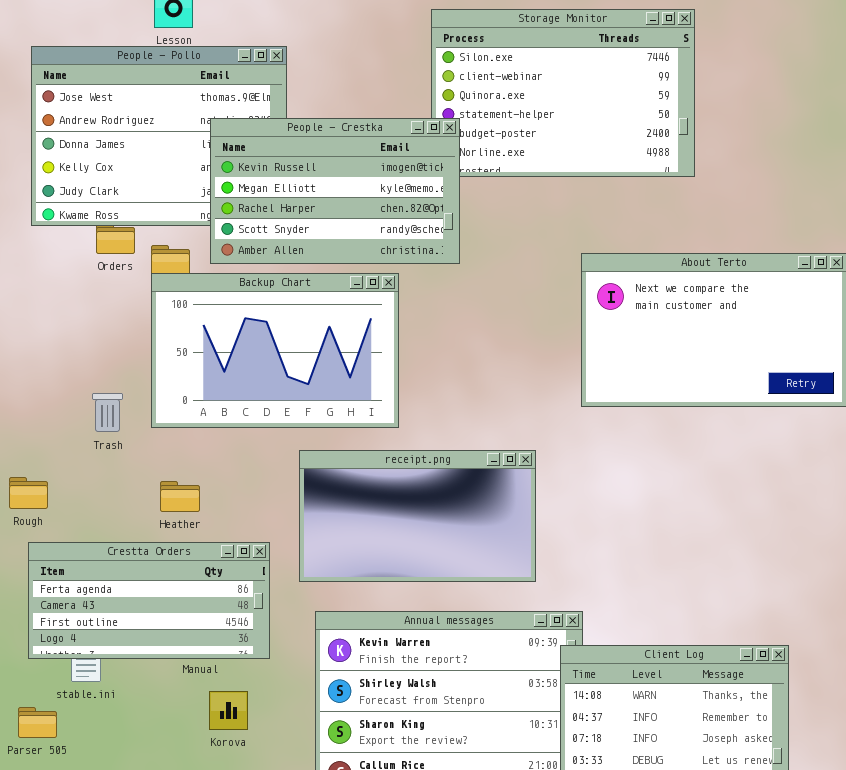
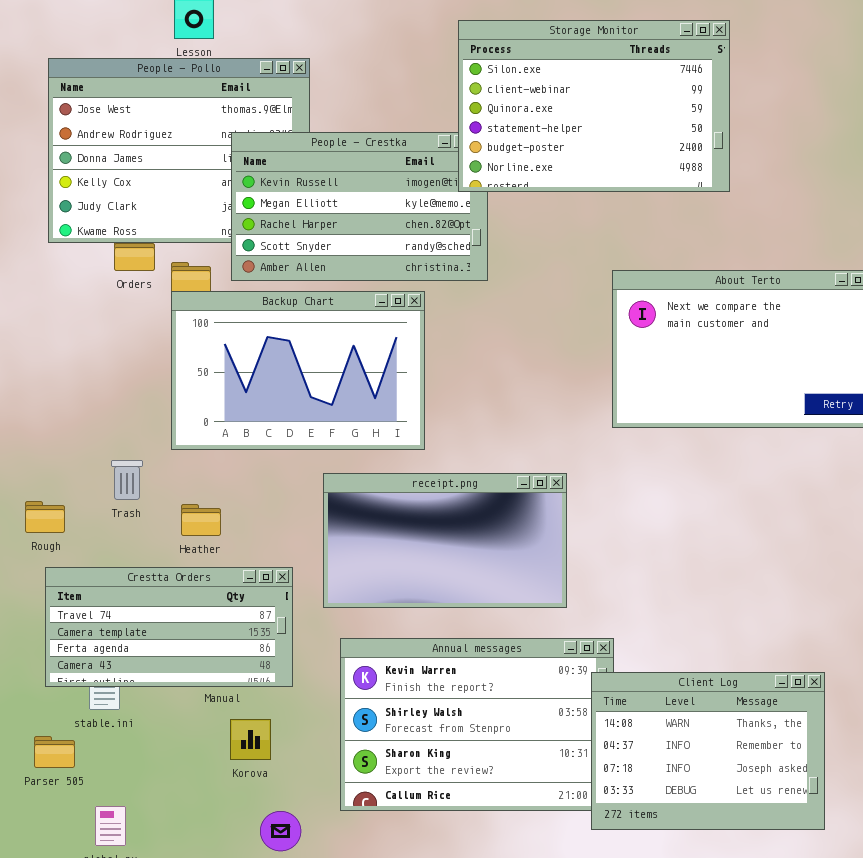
Storage Monitor: [431,9,695,177] -> [458,20,730,192], raised
Trash: [92,393,123,432] -> [111,460,143,500], moved
Crestta Orders: [28,542,270,659] -> [45,567,293,687], scrolled up 2 rows

